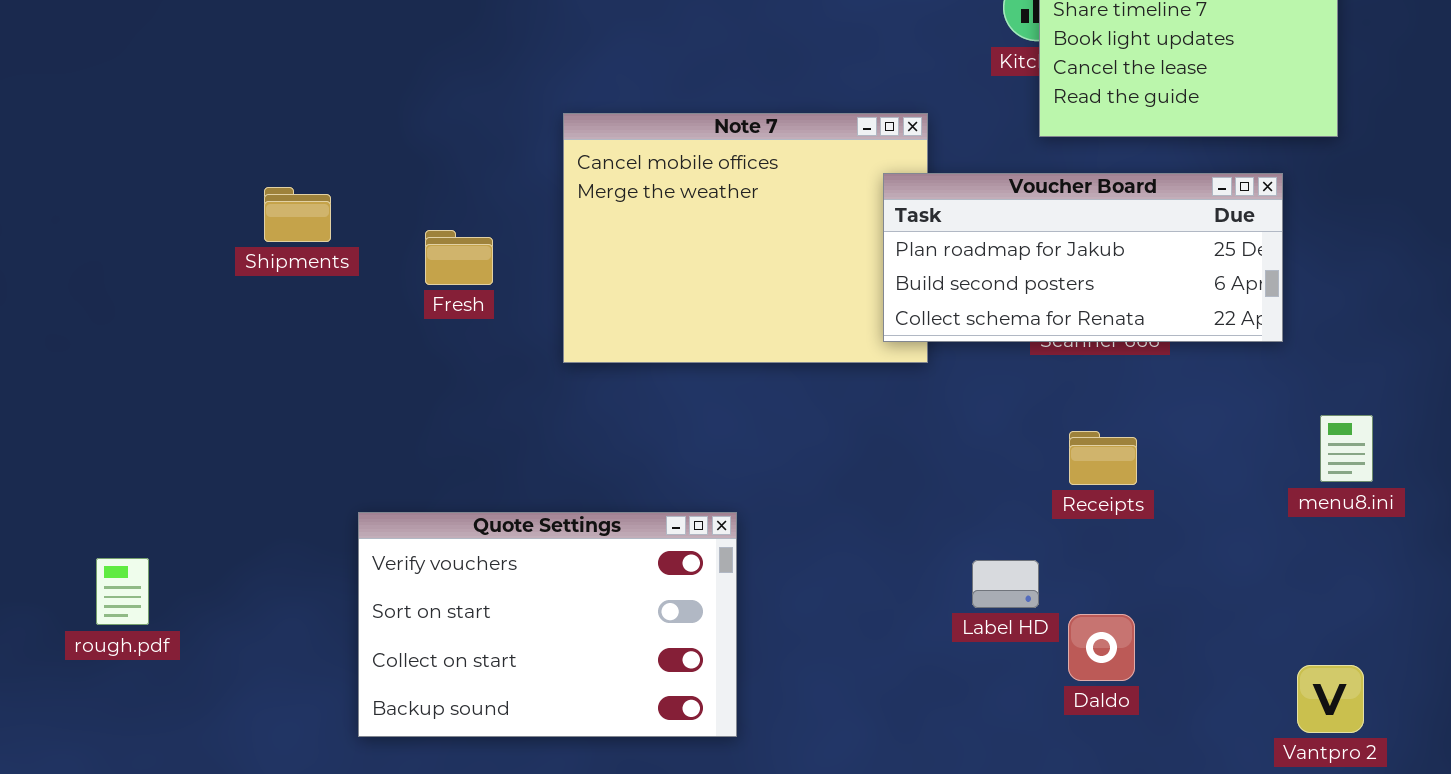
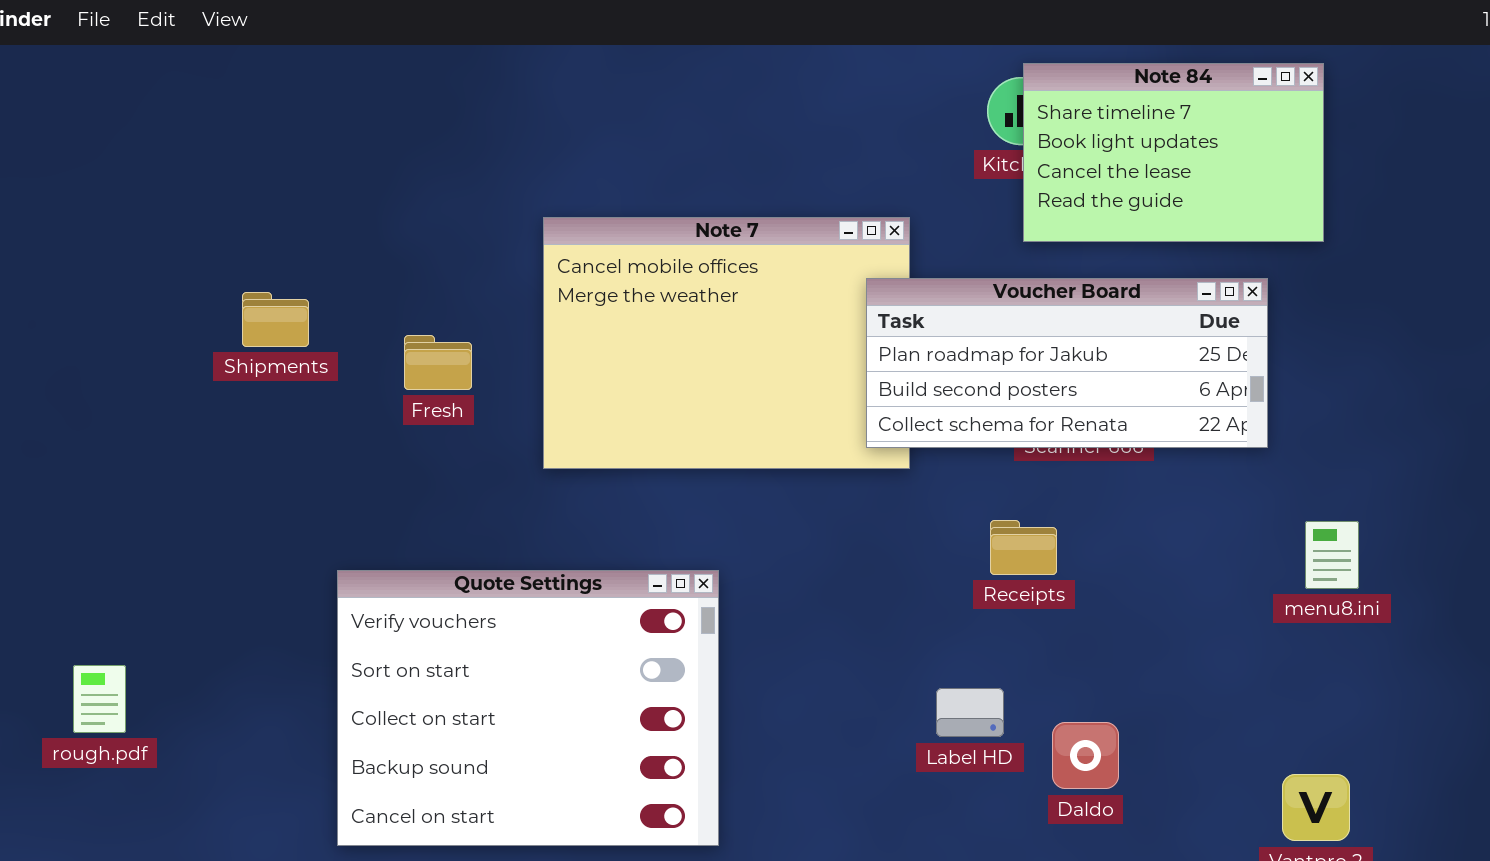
Receipts: [1069,431,1137,485] -> [990,520,1057,575], moved
Quote Settings: [358,512,737,737] -> [337,570,719,846], resized
Label HD: [972,560,1039,608] -> [936,688,1004,737], moved

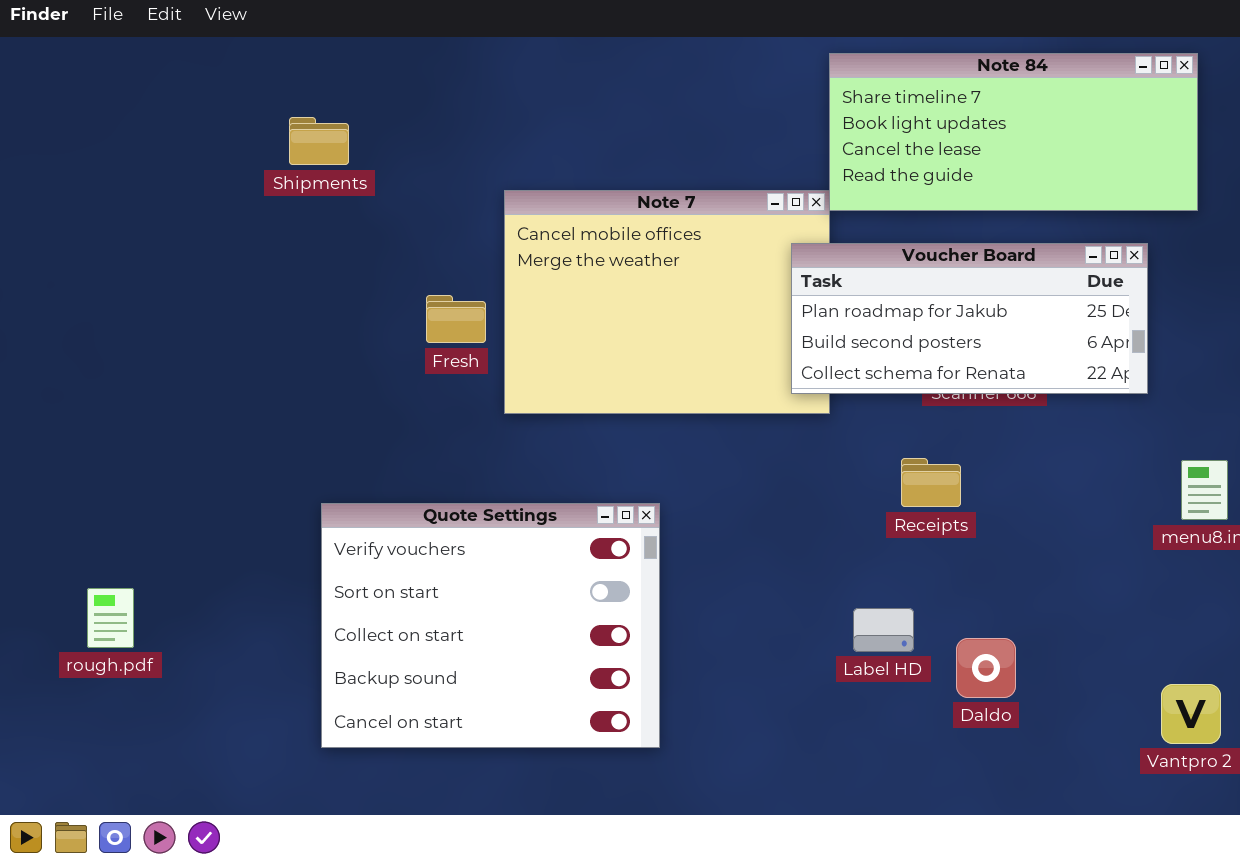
Note 84: [1023,63,1324,242] -> [829,53,1198,211], resized
Shipments: [242,292,309,347] -> [289,117,349,165], moved
Fresh: [404,335,472,390] -> [426,295,486,343], moved

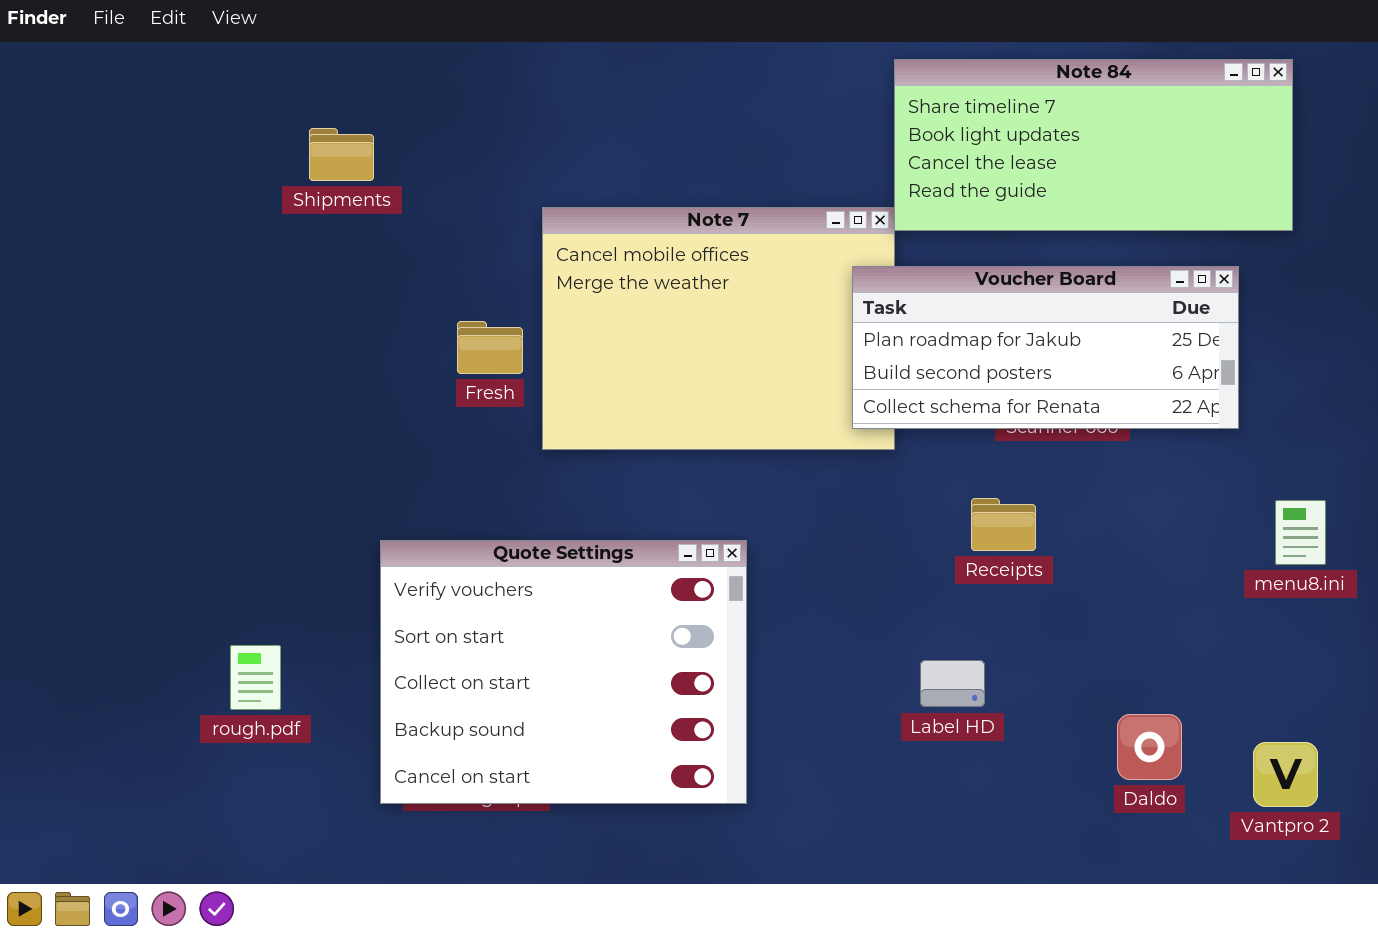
Quote Settings: [321,503,660,748] -> [380,540,747,804], moved
rough.pdf: [87,588,134,648] -> [230,645,281,710], moved
Daldo: [956,638,1016,698] -> [1117,714,1182,780], moved

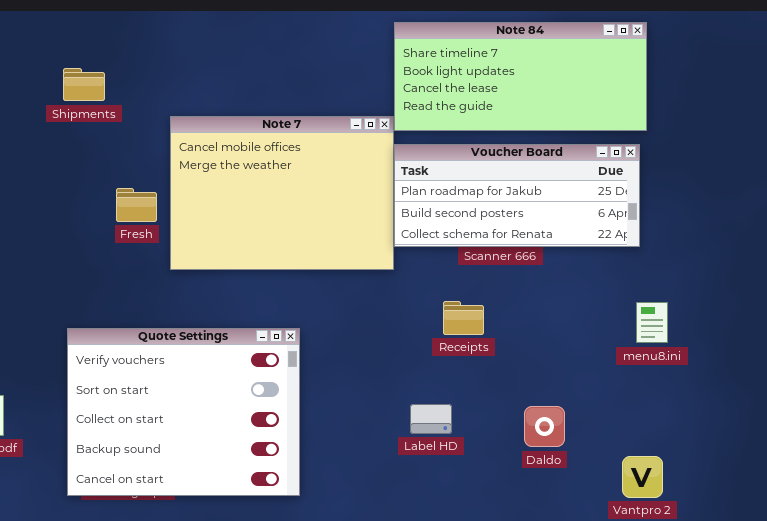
Shipments: [309,128,374,181] -> [63,68,105,101], moved
Voucher Board: [852,266,1239,429] -> [394,144,640,247], moved
Daldo: [1117,714,1182,780] -> [524,406,565,447], moved

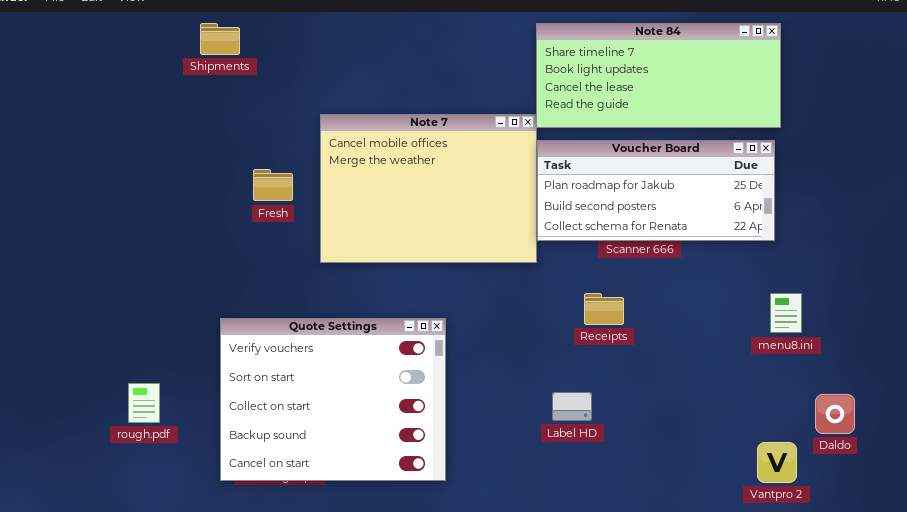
Shipments: [63,68,105,101] -> [200,23,240,55], moved
Fresh: [116,188,157,222] -> [253,169,293,201], moved
Daldo: [524,406,565,447] -> [815,394,855,434], moved

